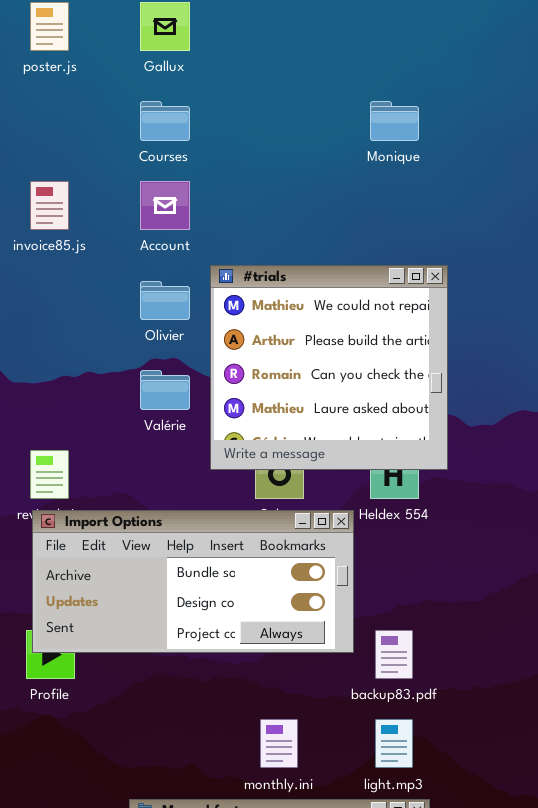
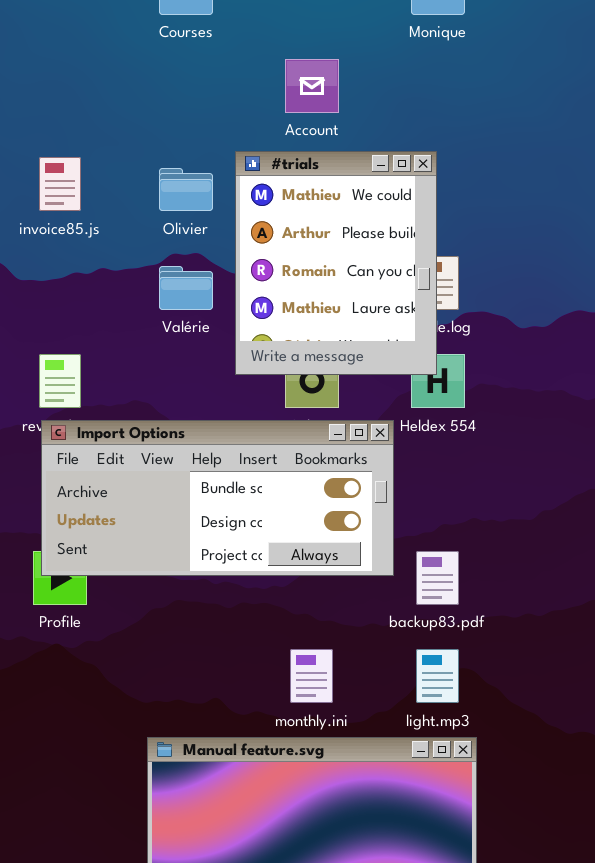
invoice85.js: [30,181,69,230] -> [39,157,81,211], moved
Account: [140,181,190,230] -> [285,59,339,113], moved
#trials: [210,265,448,470] -> [235,151,437,375], resized

